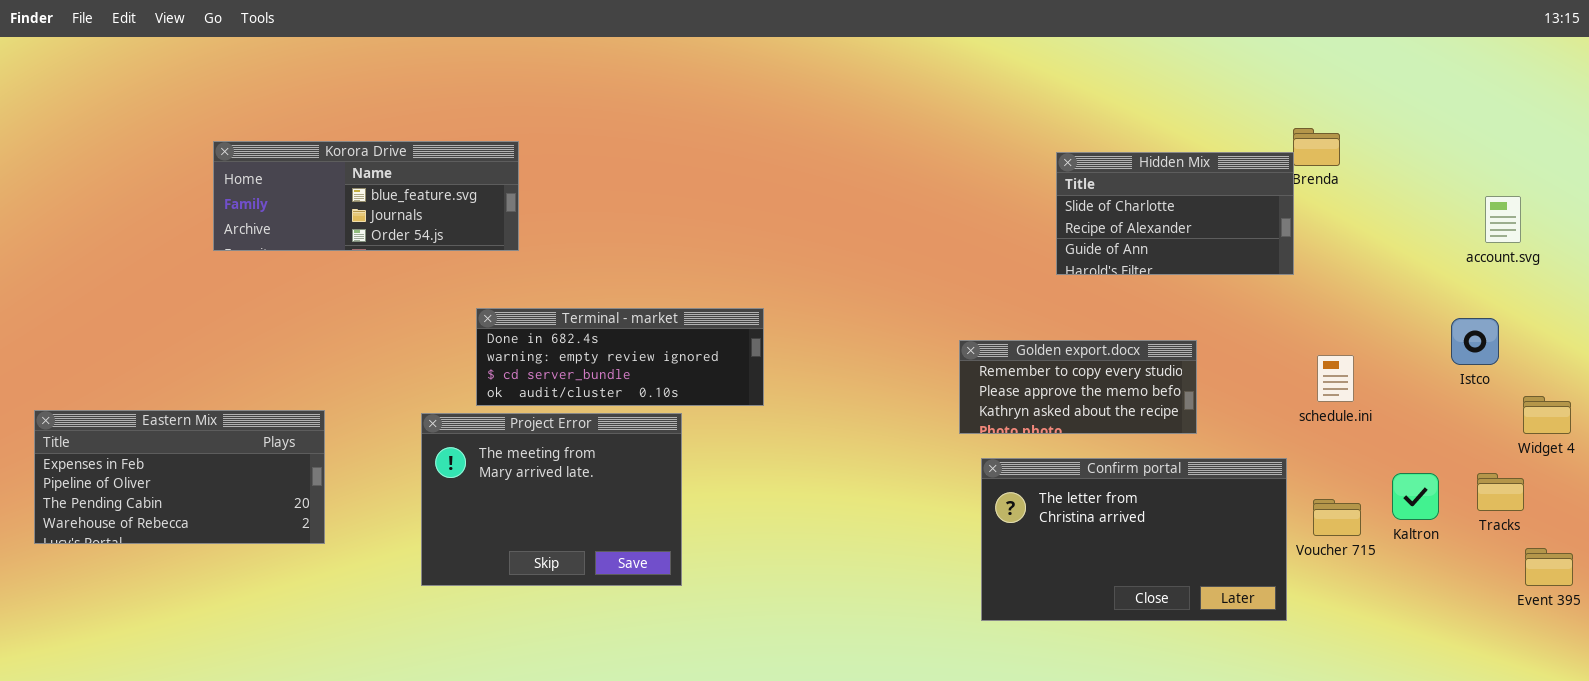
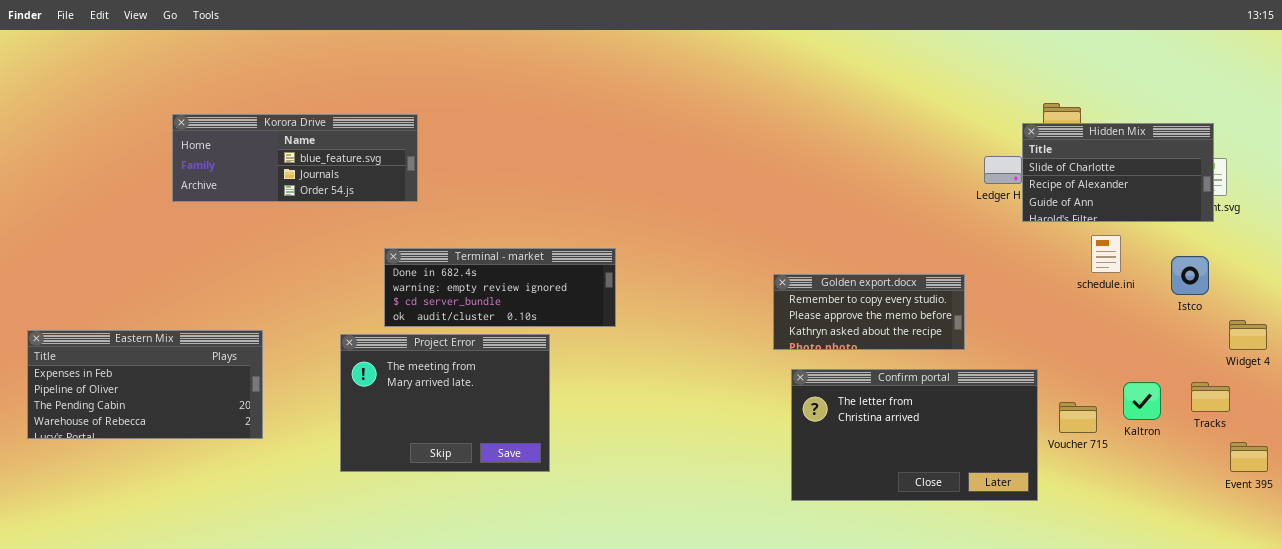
Hidden Mix: [1056,152,1294,275] -> [1022,123,1214,222], moved
schedule.ini: [1317,355,1354,402] -> [1091,235,1121,273], moved

